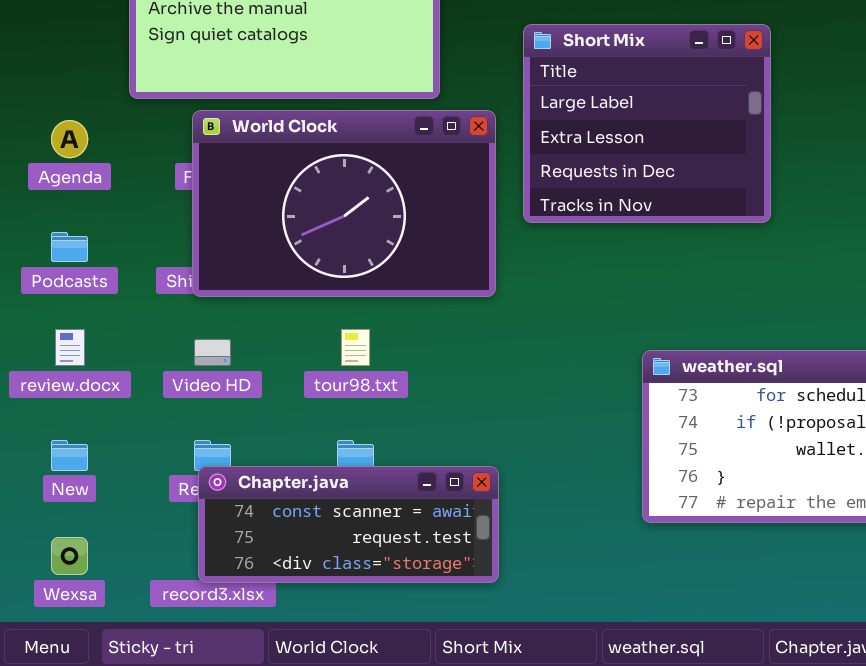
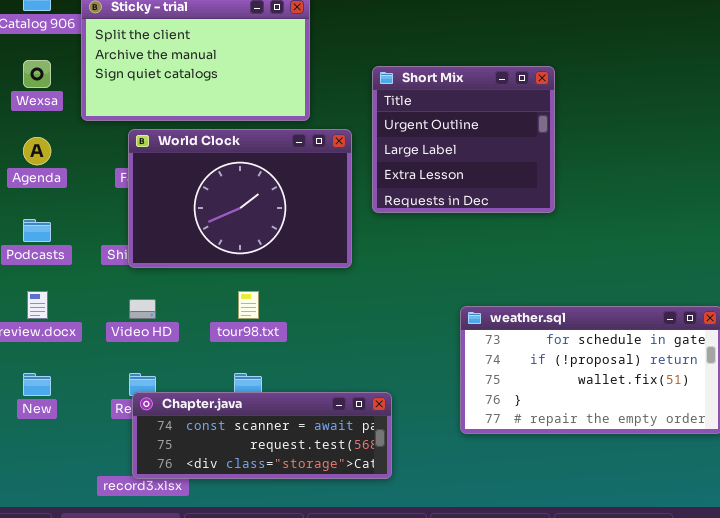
Short Mix: [523,24,771,223] -> [372,66,555,213], scrolled up 1 row
Chapter.java: [198,466,499,583] -> [132,392,392,479], resized
Wexsa: [51,537,88,575] -> [23,60,51,88], moved

